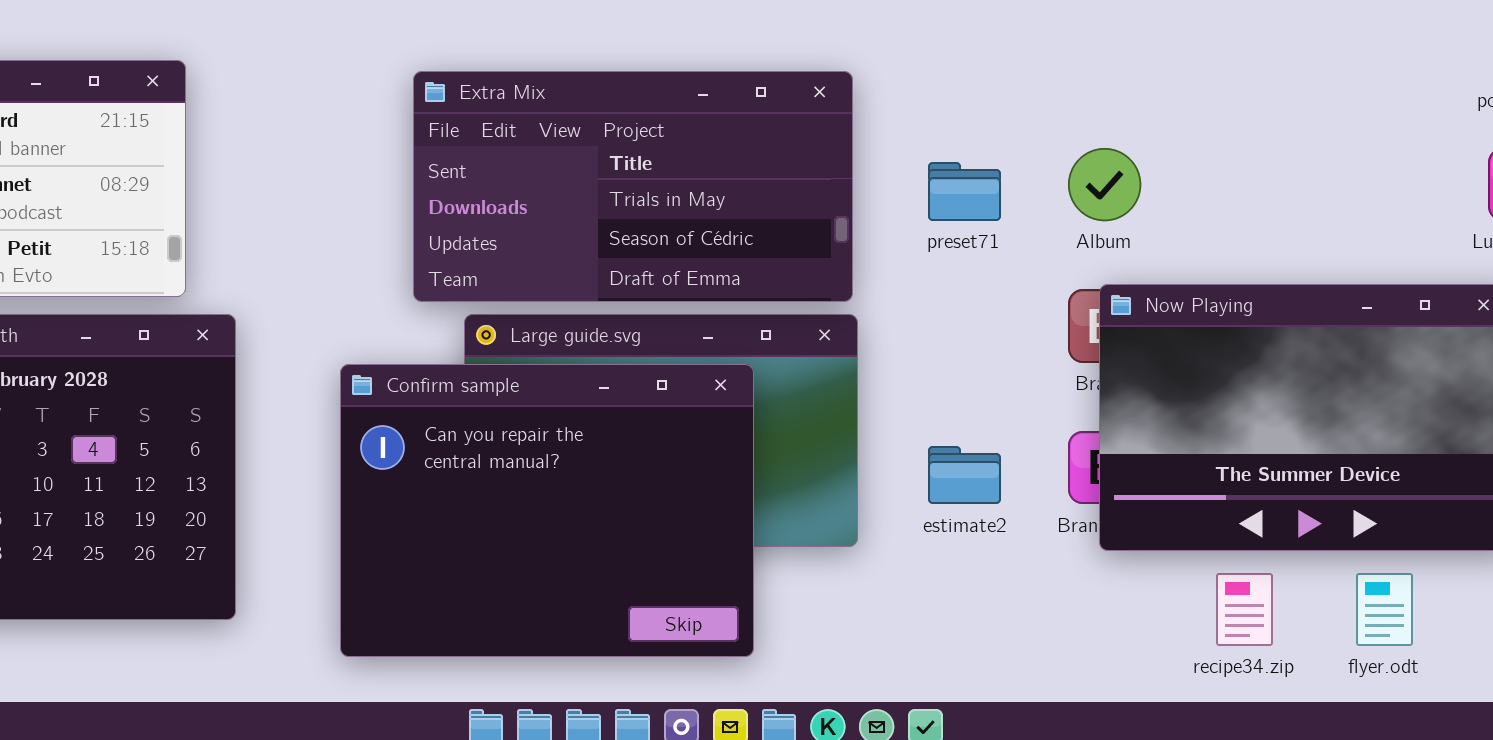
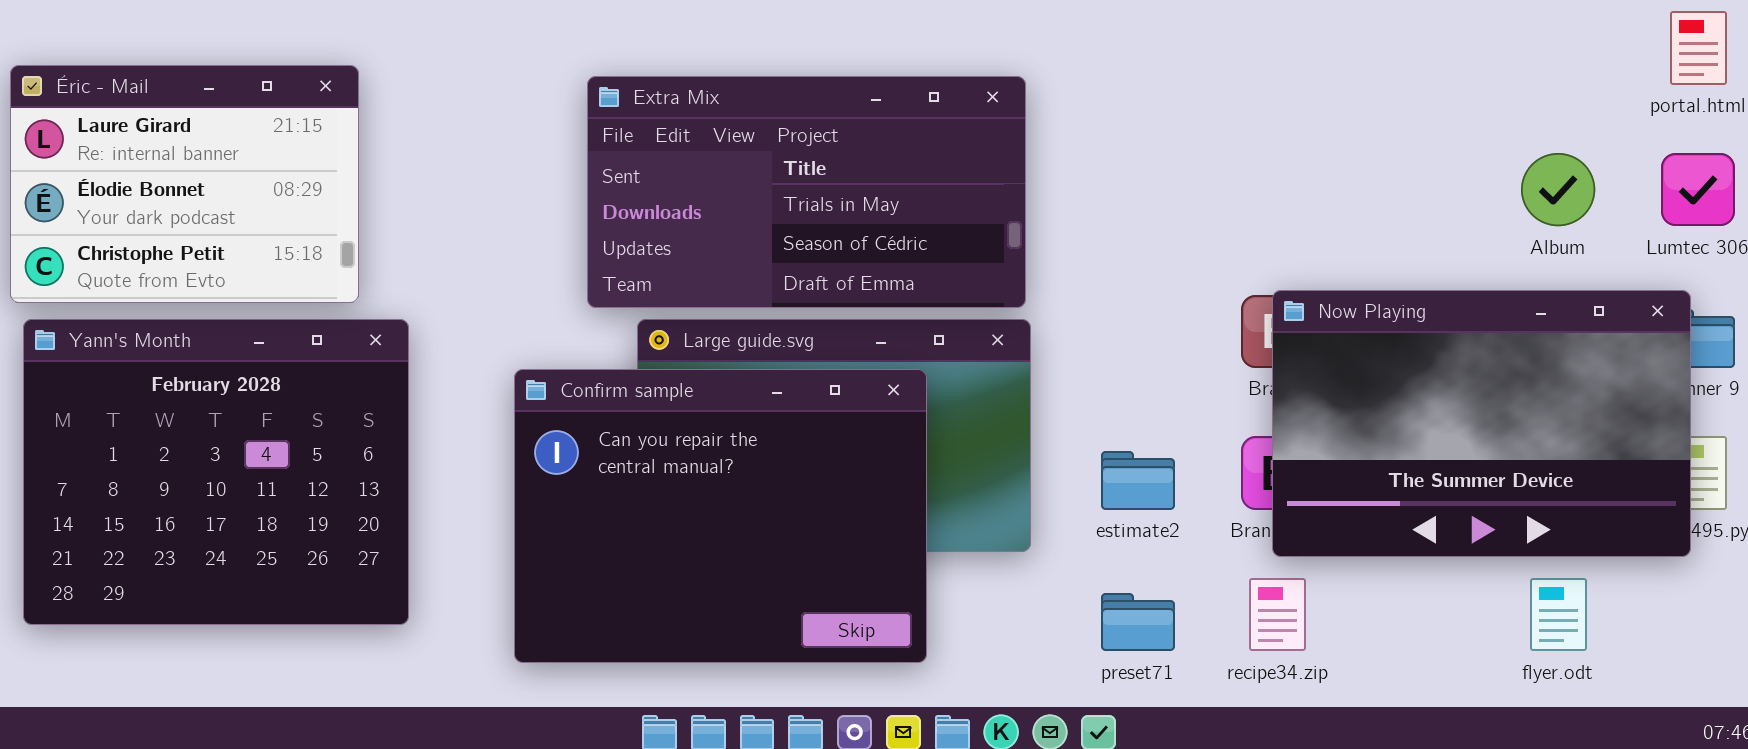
Album: [1068,148,1141,221] -> [1521,153,1595,226], moved
preset71: [928,162,1001,221] -> [1101,593,1175,651], moved
recipe34.zip: [1216,573,1273,646] -> [1249,578,1306,651], moved

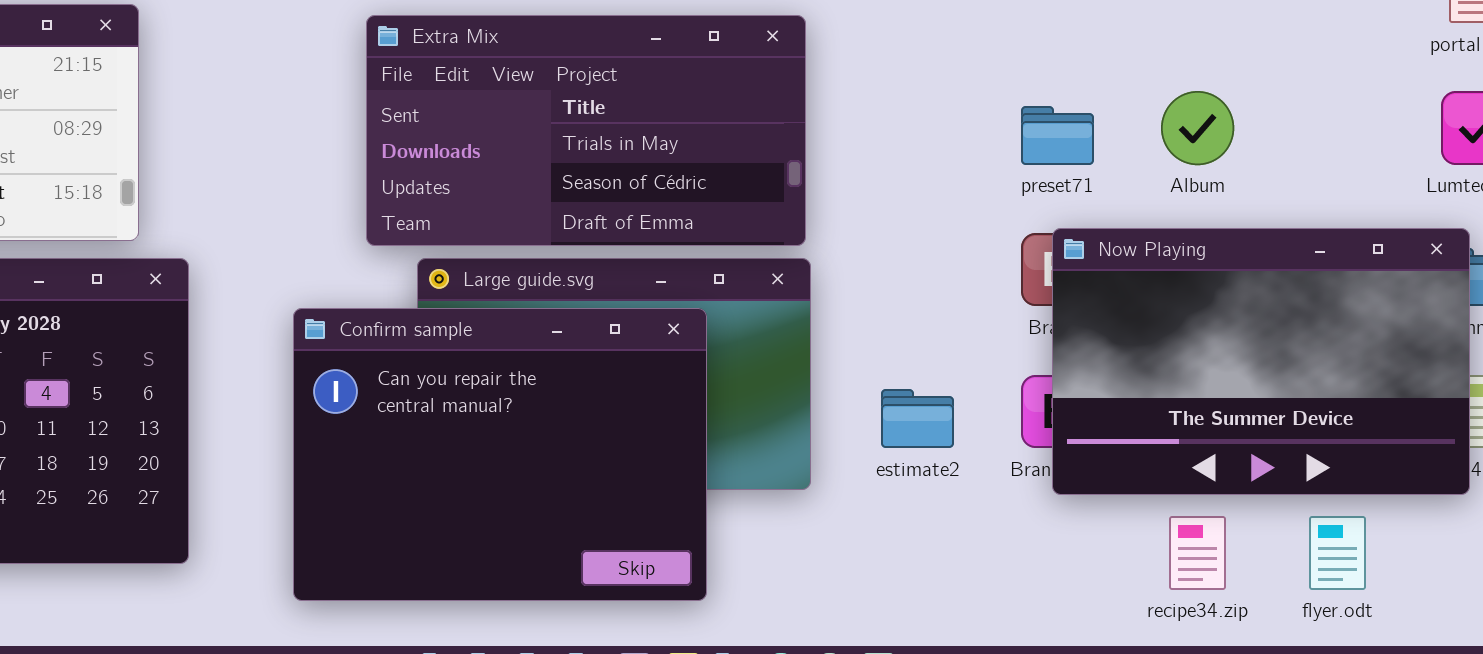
Album: [1521,153,1595,226] -> [1161,91,1234,165], moved
recipe34.zip: [1249,578,1306,651] -> [1169,516,1226,590], moved
preset71: [1101,593,1175,651] -> [1021,106,1094,165], moved

